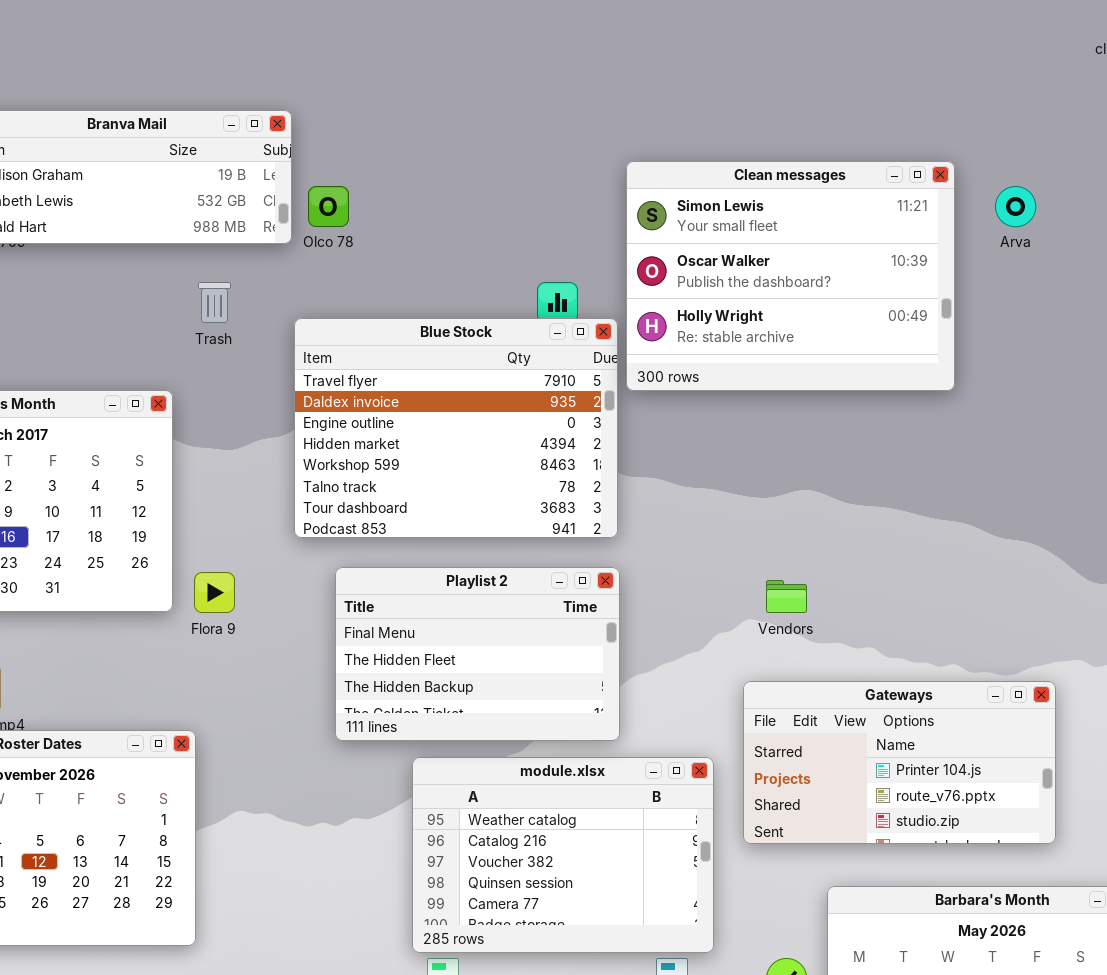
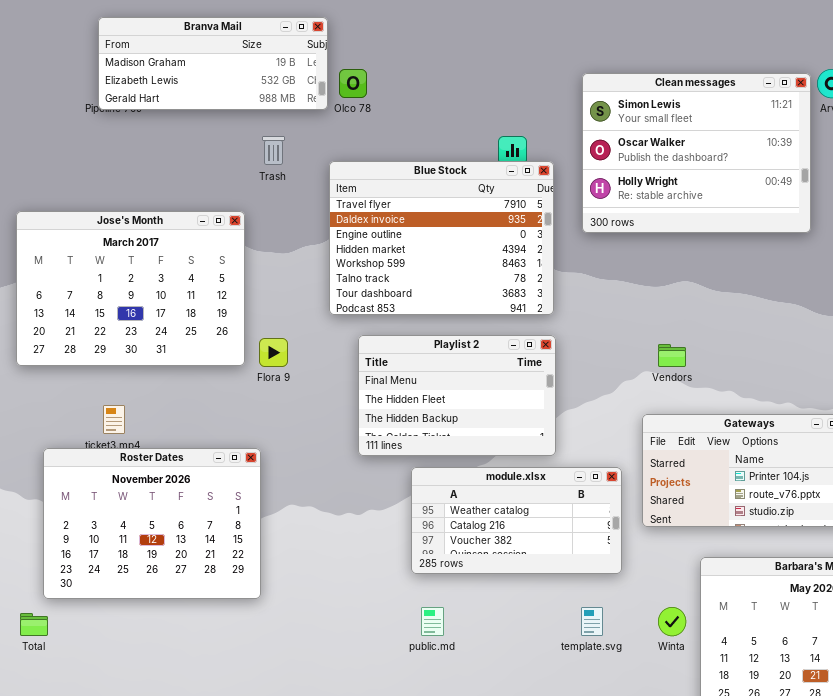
Clean messages: [626,161,955,391] -> [582,73,811,233], moved
module.xlsx: [412,757,714,953] -> [411,467,622,574], resized

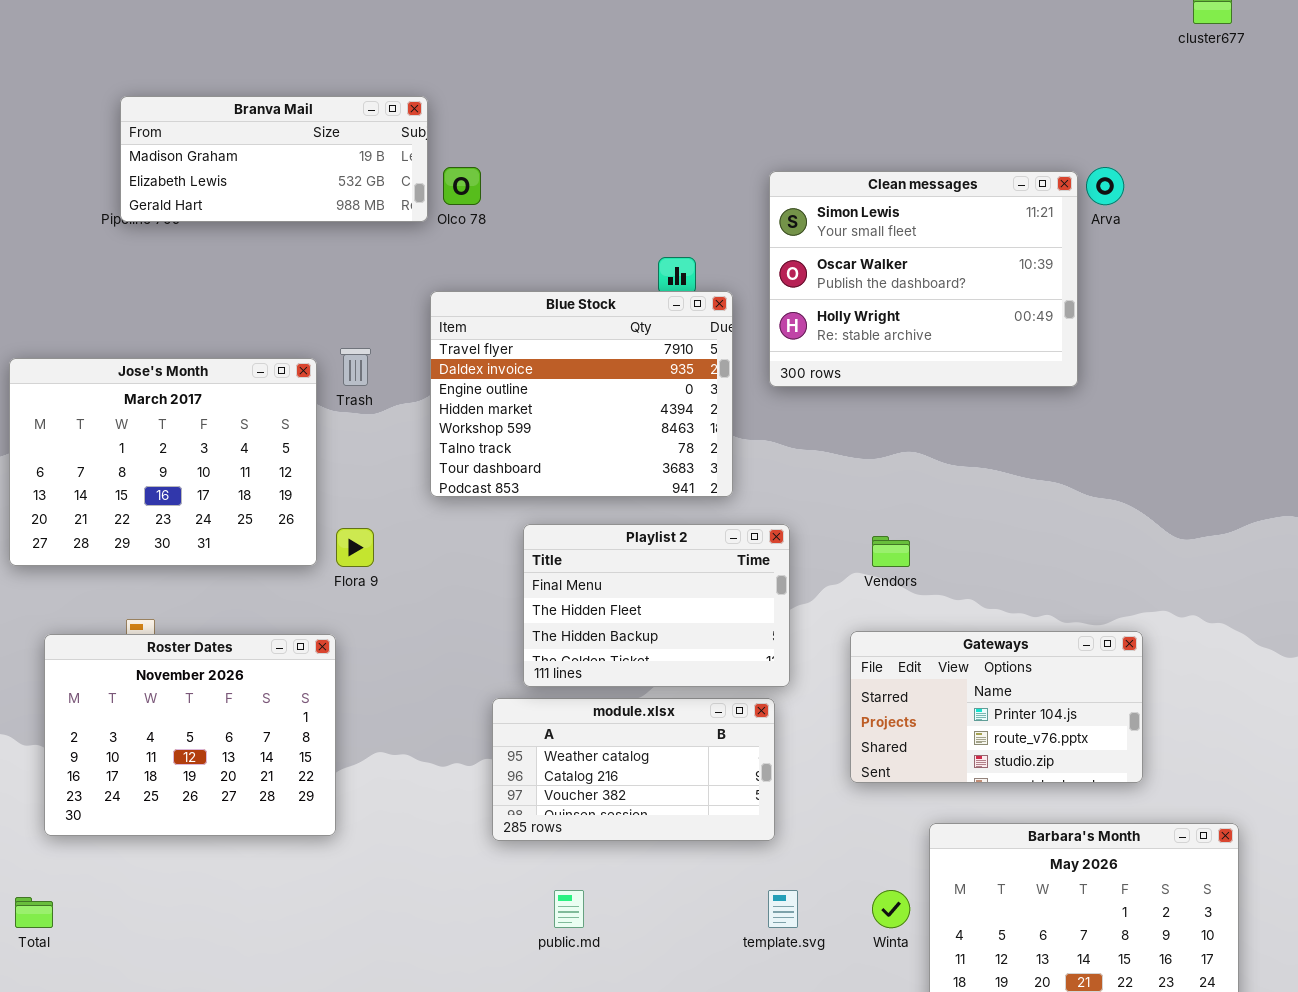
Trash: [262,136,285,165] -> [340,348,371,386], moved
Playlist 2: [358,335,556,456] -> [523,524,790,687], moved
Roster Dates: [43,448,261,599] -> [44,634,336,836], moved
module.xlsx: [411,467,622,574] -> [492,698,775,841], moved

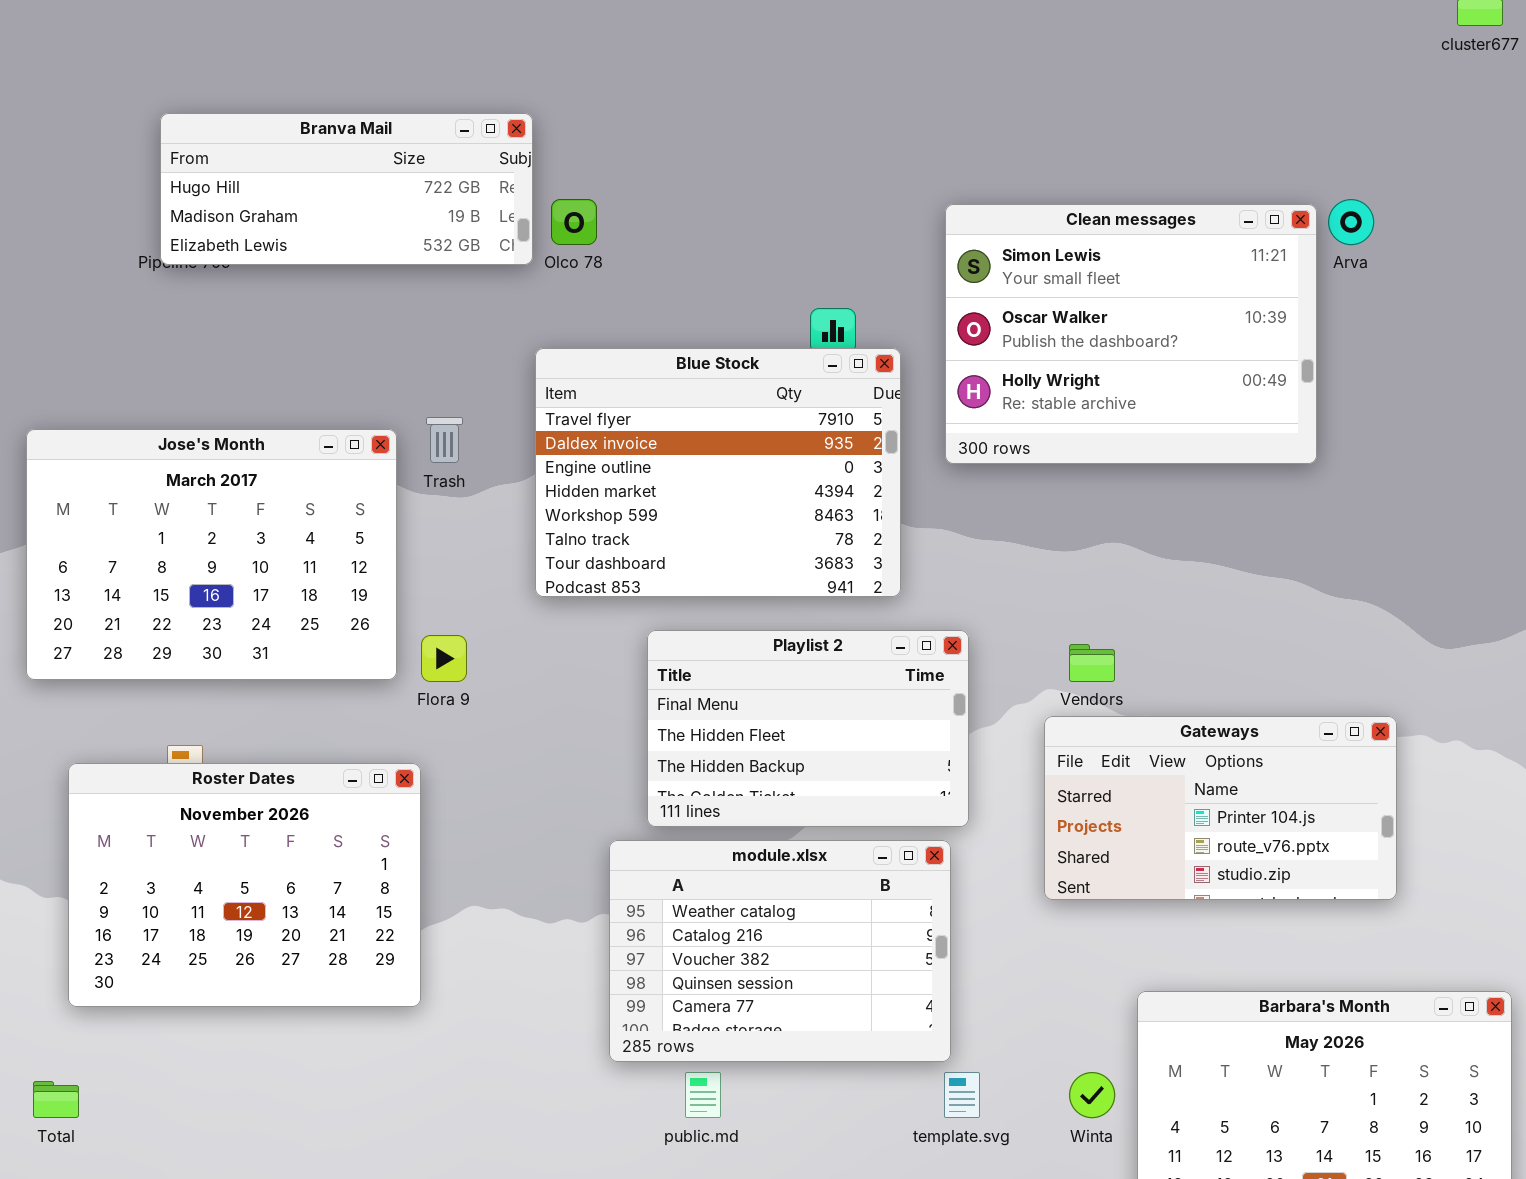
Branva Mail: [120,96,428,222] -> [160,113,533,265], scrolled up 1 row
Gateways: [850,631,1143,783] -> [1044,716,1397,900], moved
module.xlsx: [492,698,775,841] -> [609,840,951,1062], resized

